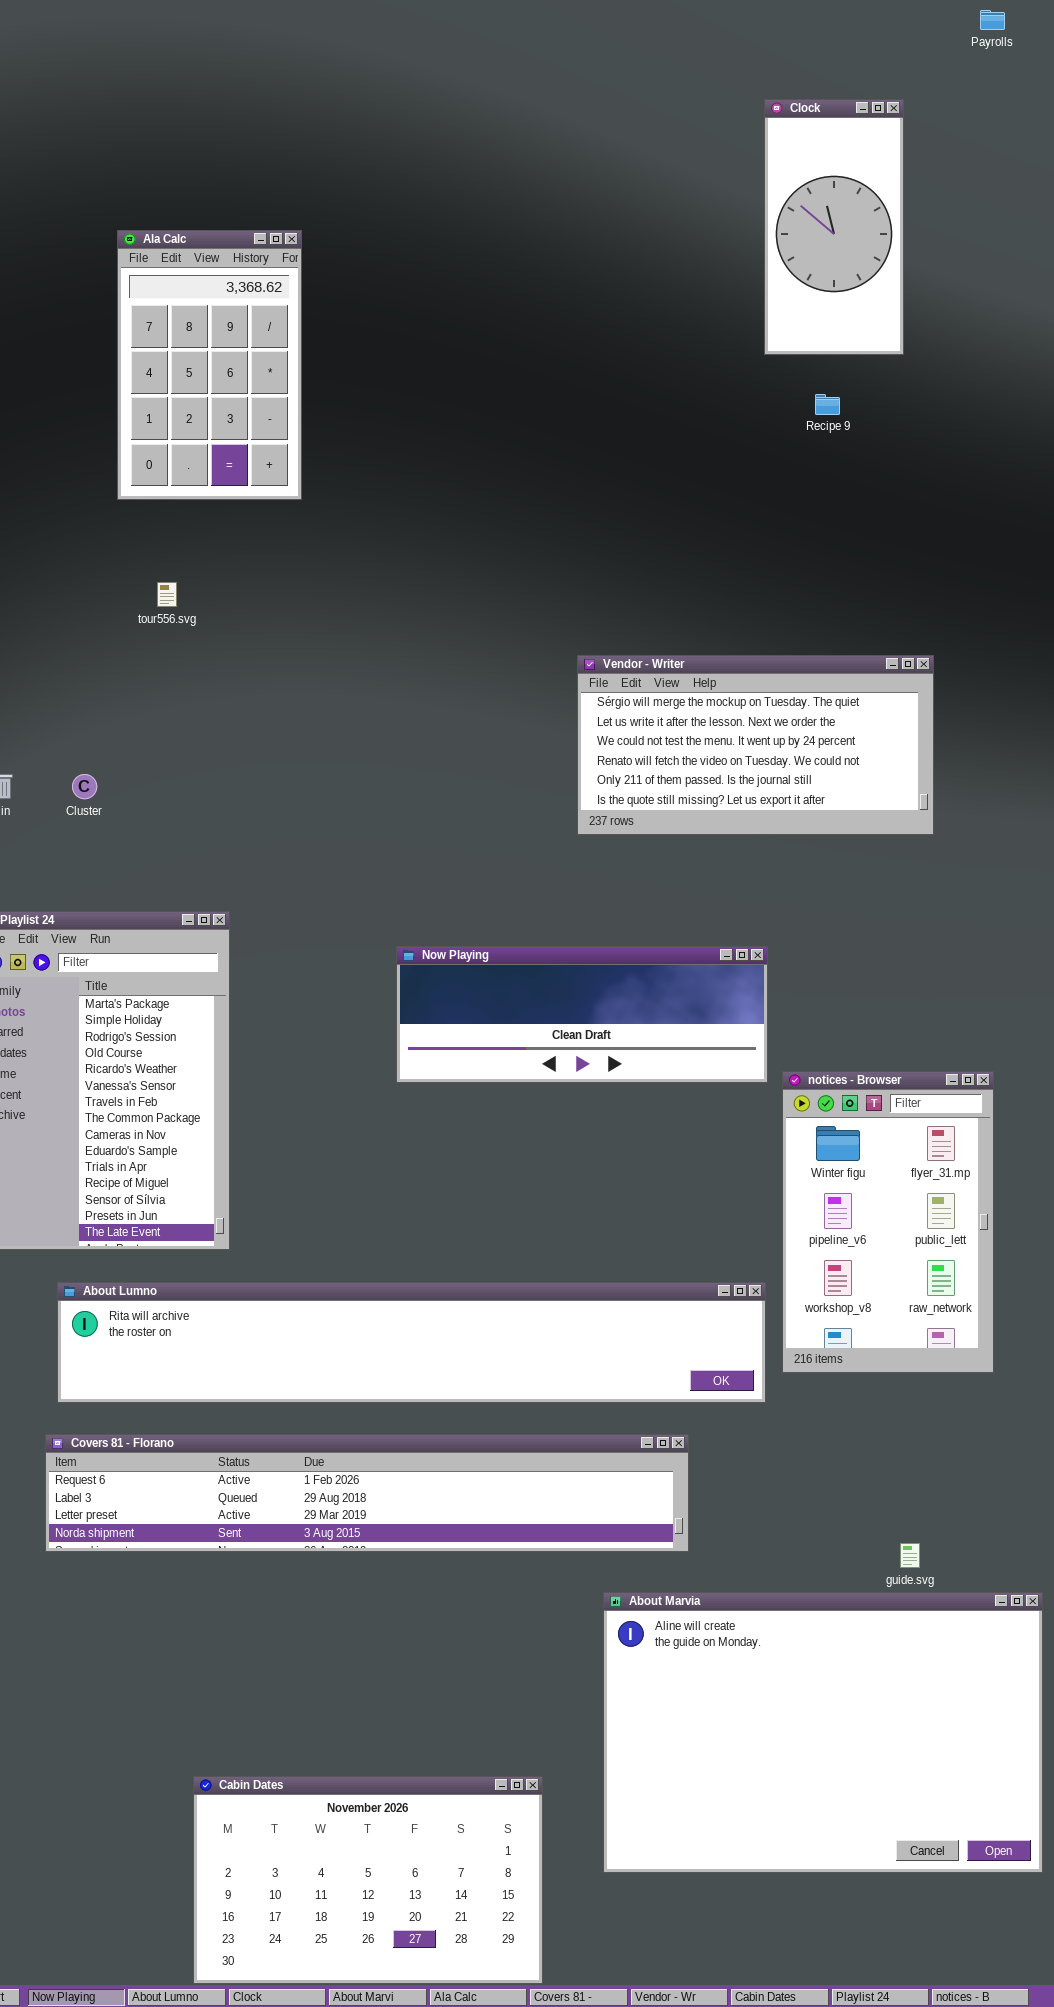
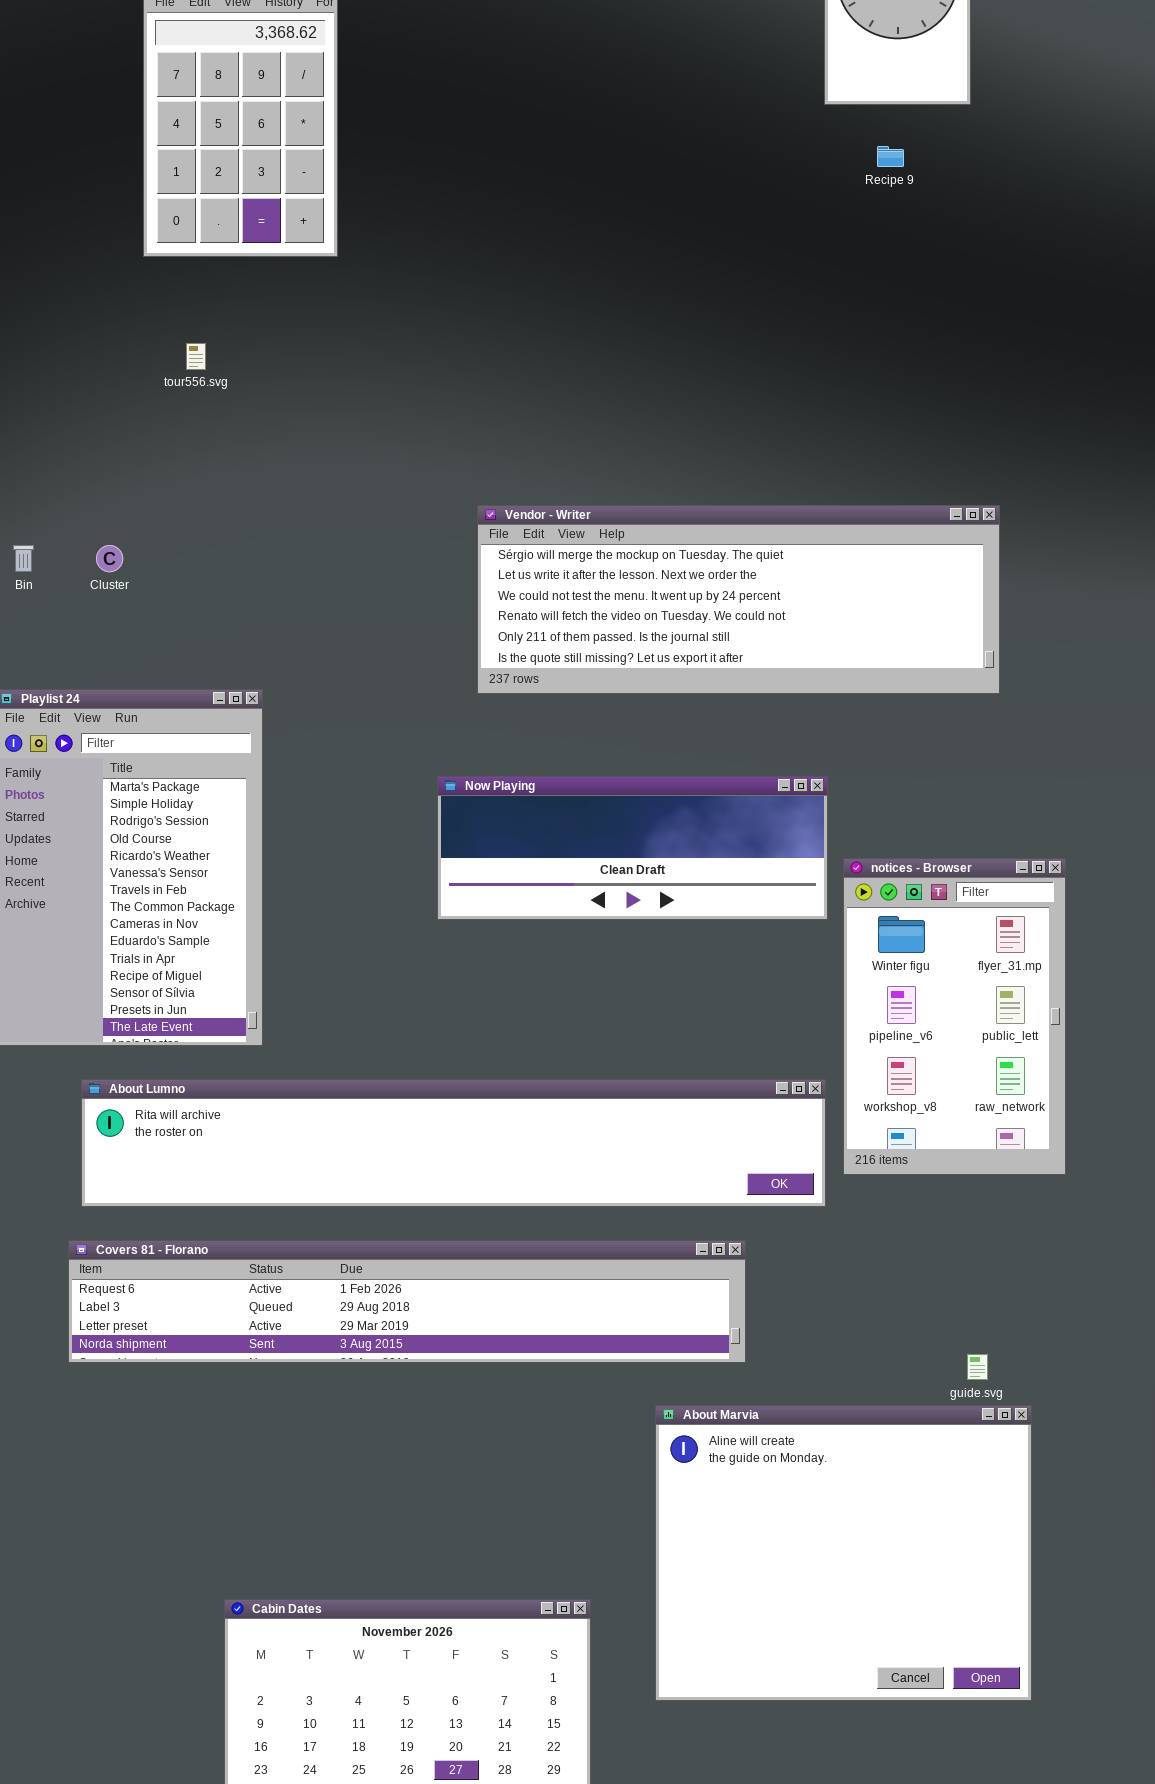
Vendor - Writer: [577,655,934,835] -> [477,505,1000,694], moved, resized
Now Playing: [396,946,768,1083] -> [437,776,828,920], moved
About Marvia: [603,1592,1043,1873] -> [655,1405,1032,1701], resized

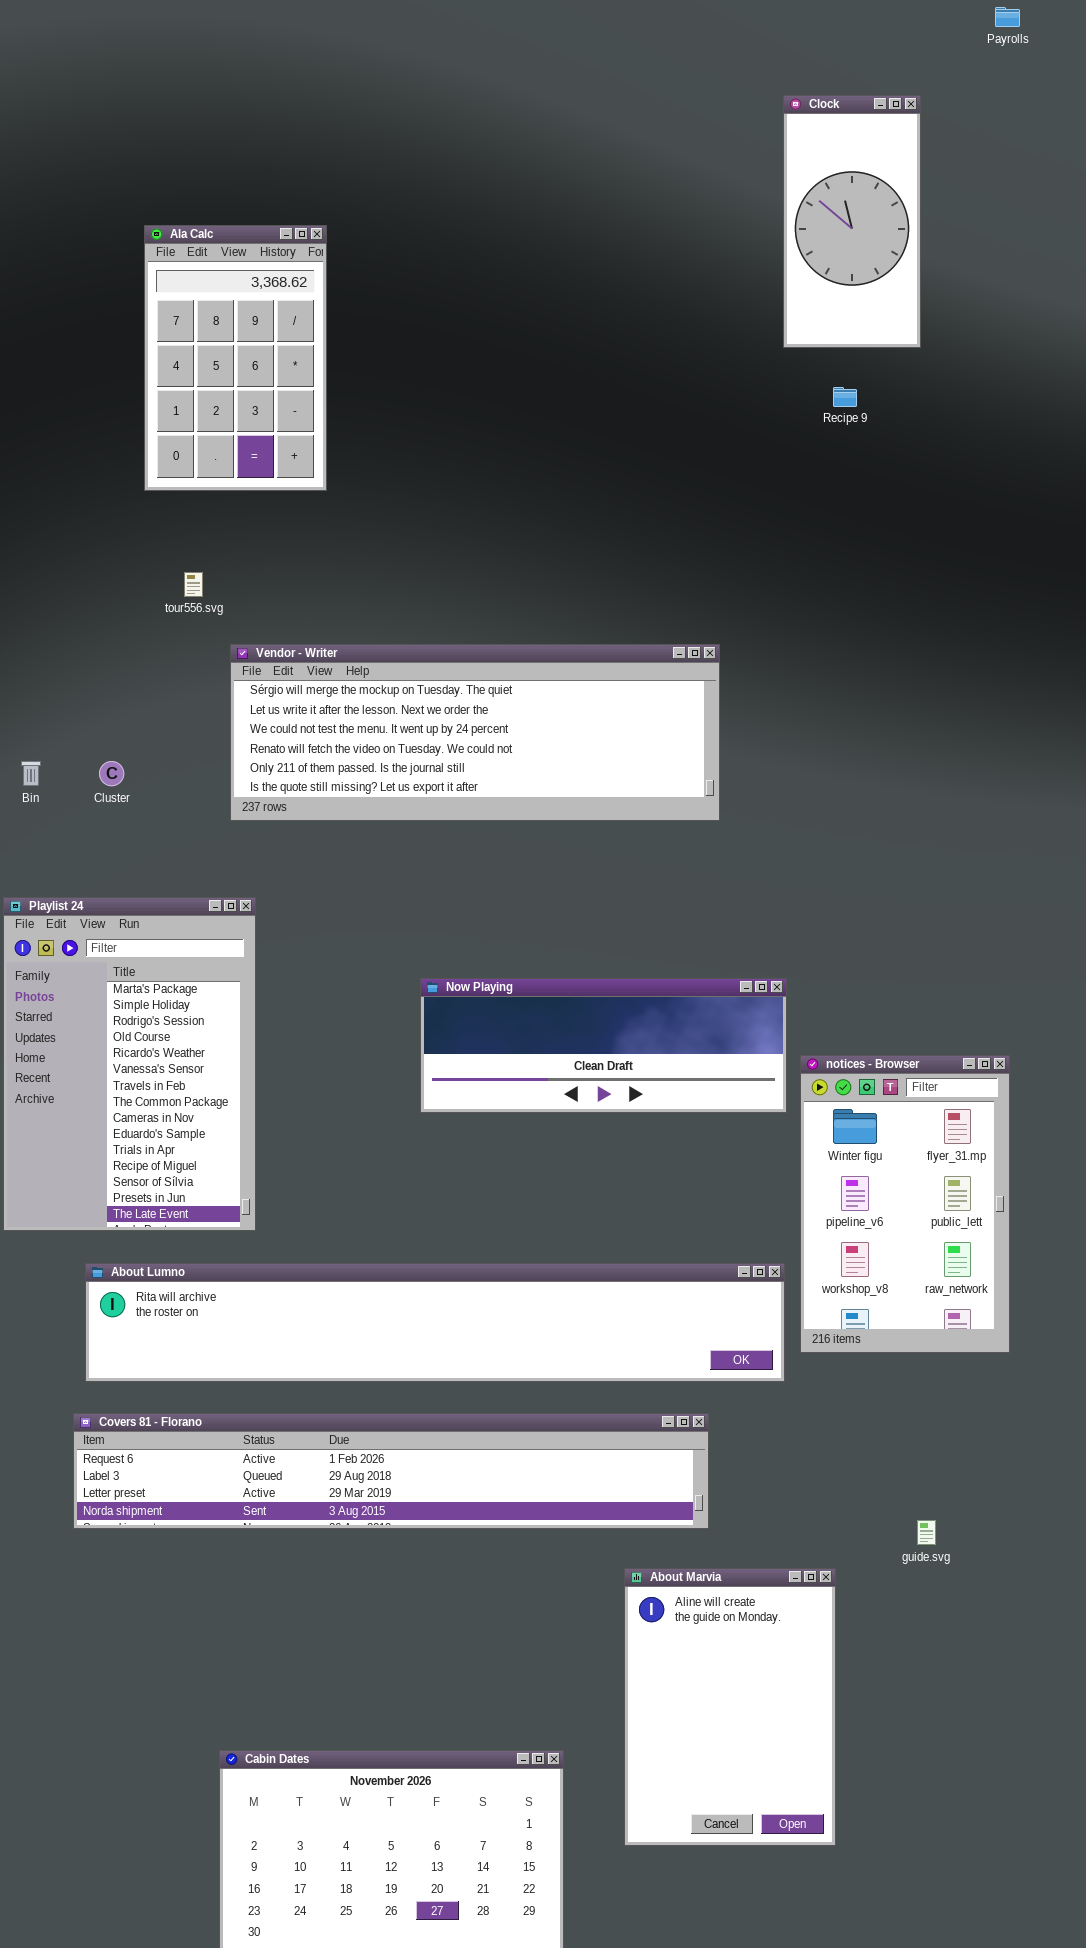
Vendor - Writer: [477,505,1000,694] -> [230,644,720,821], moved
About Marvia: [655,1405,1032,1701] -> [624,1568,836,1846], resized

